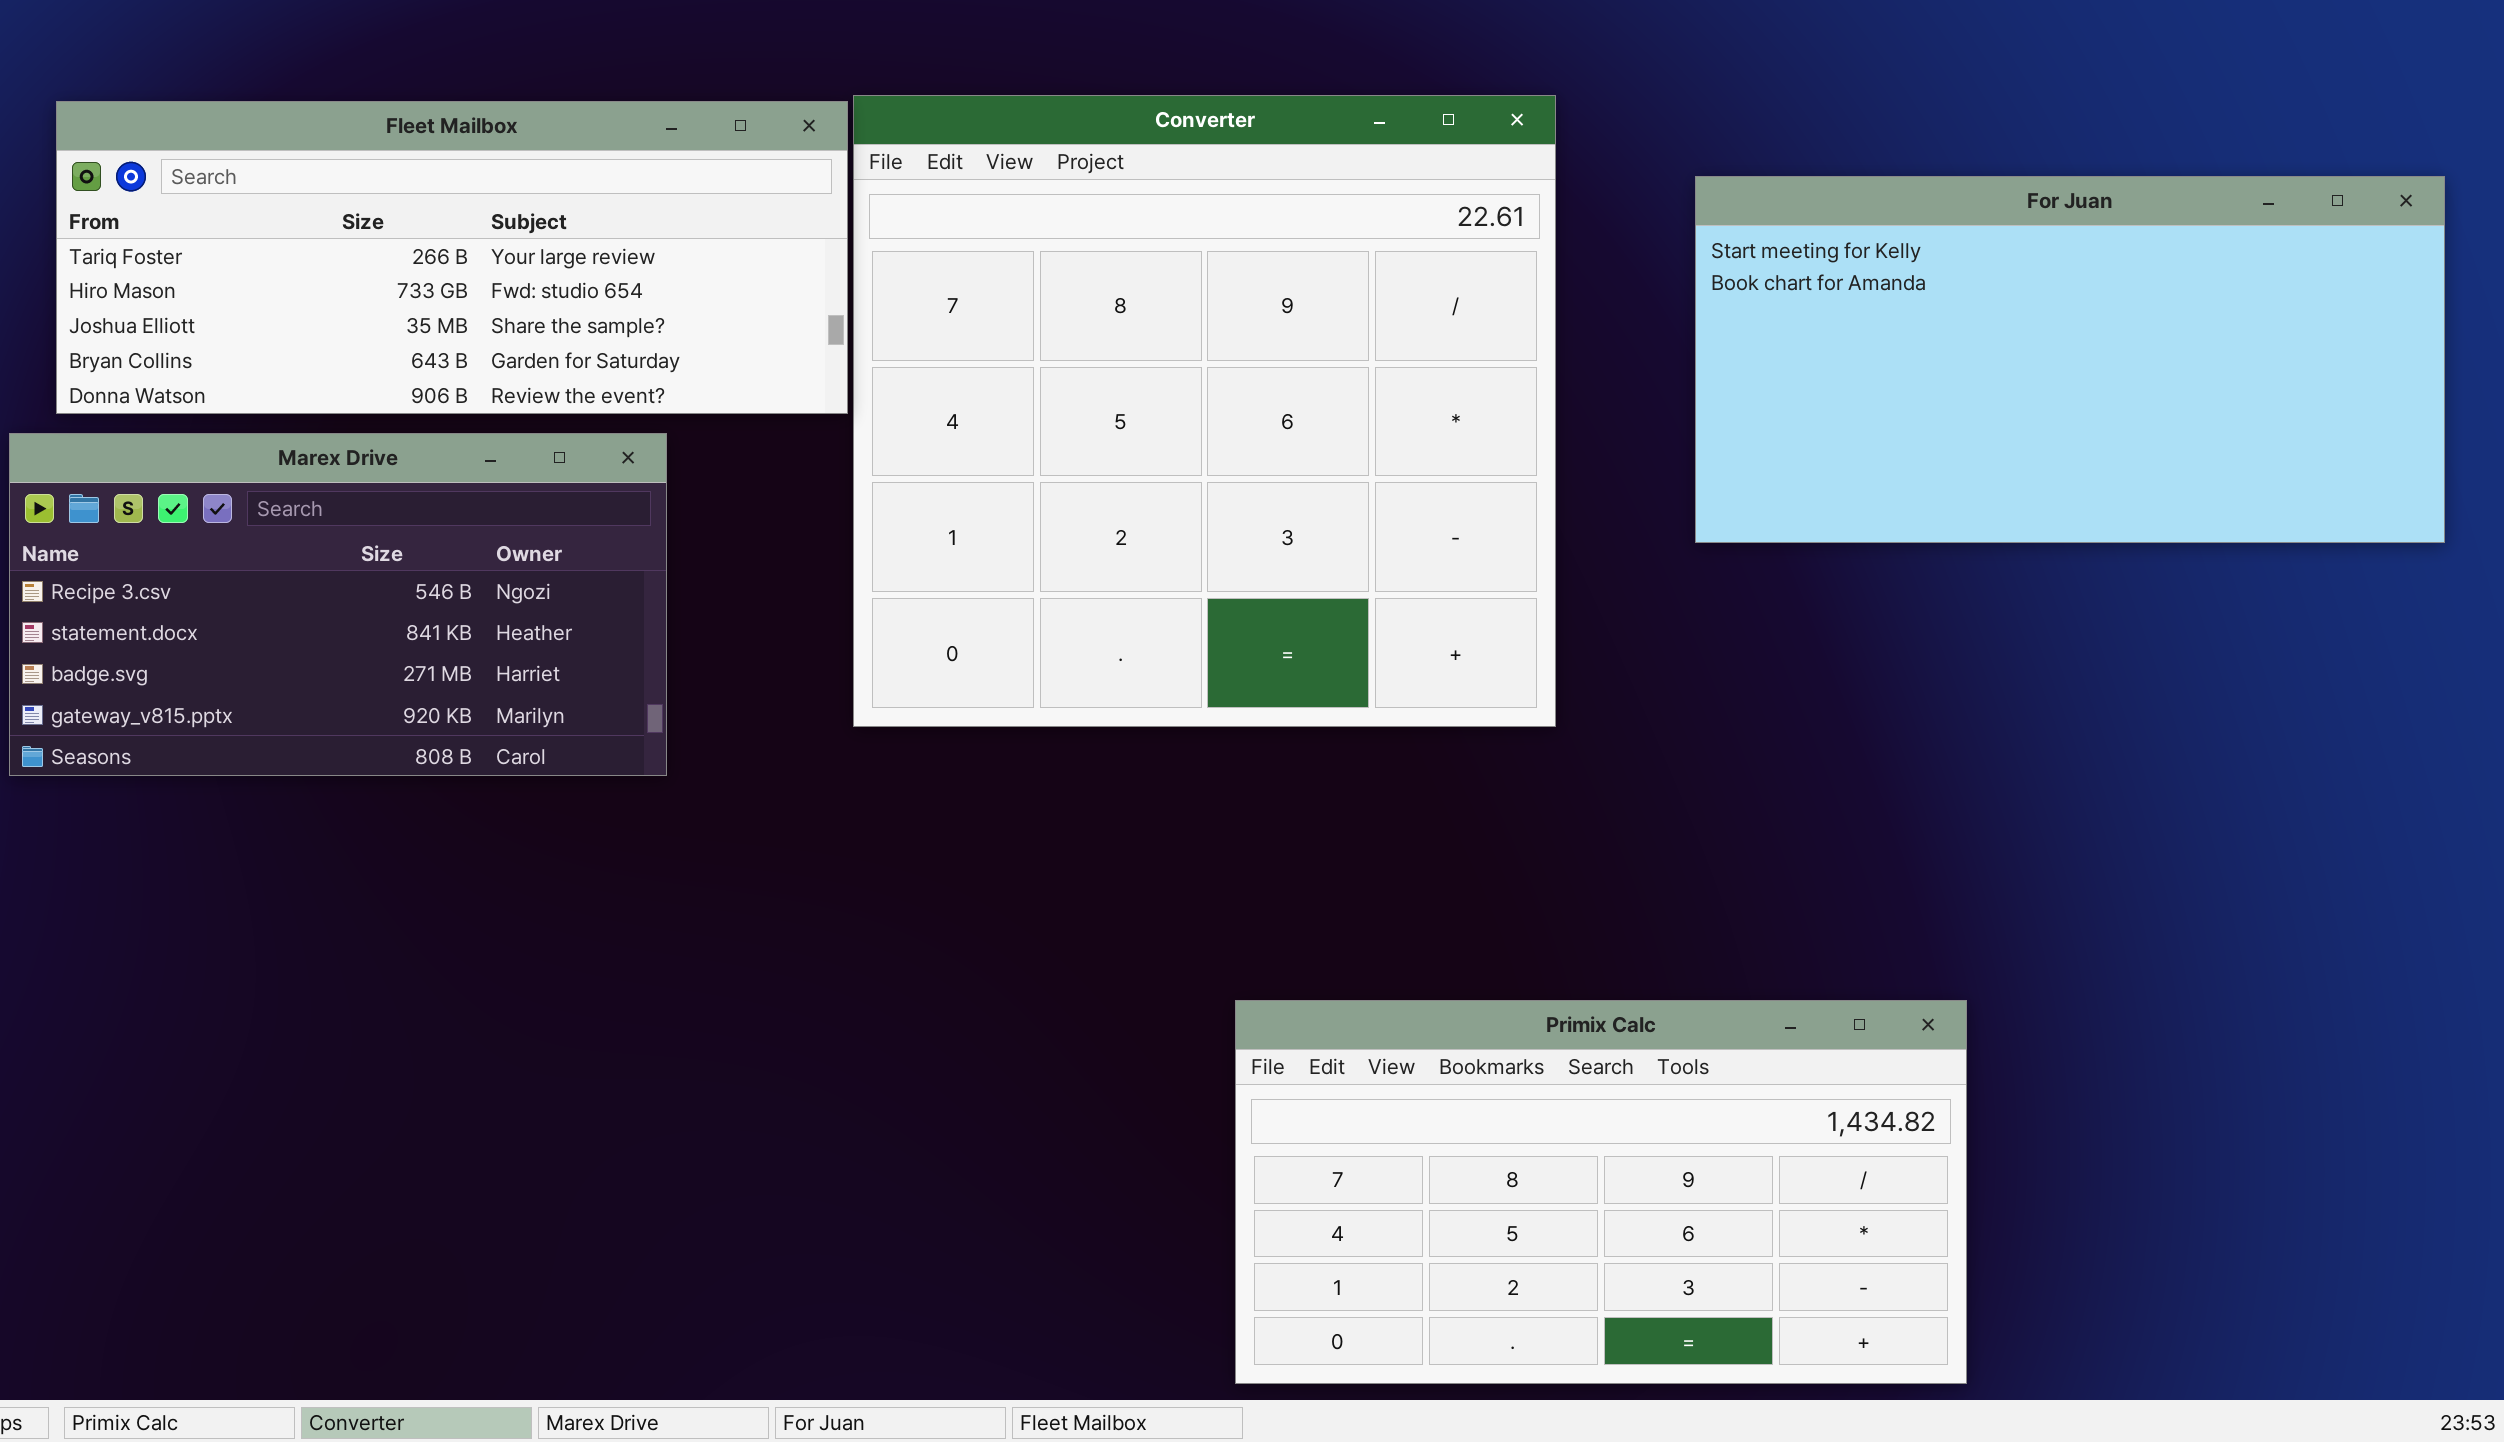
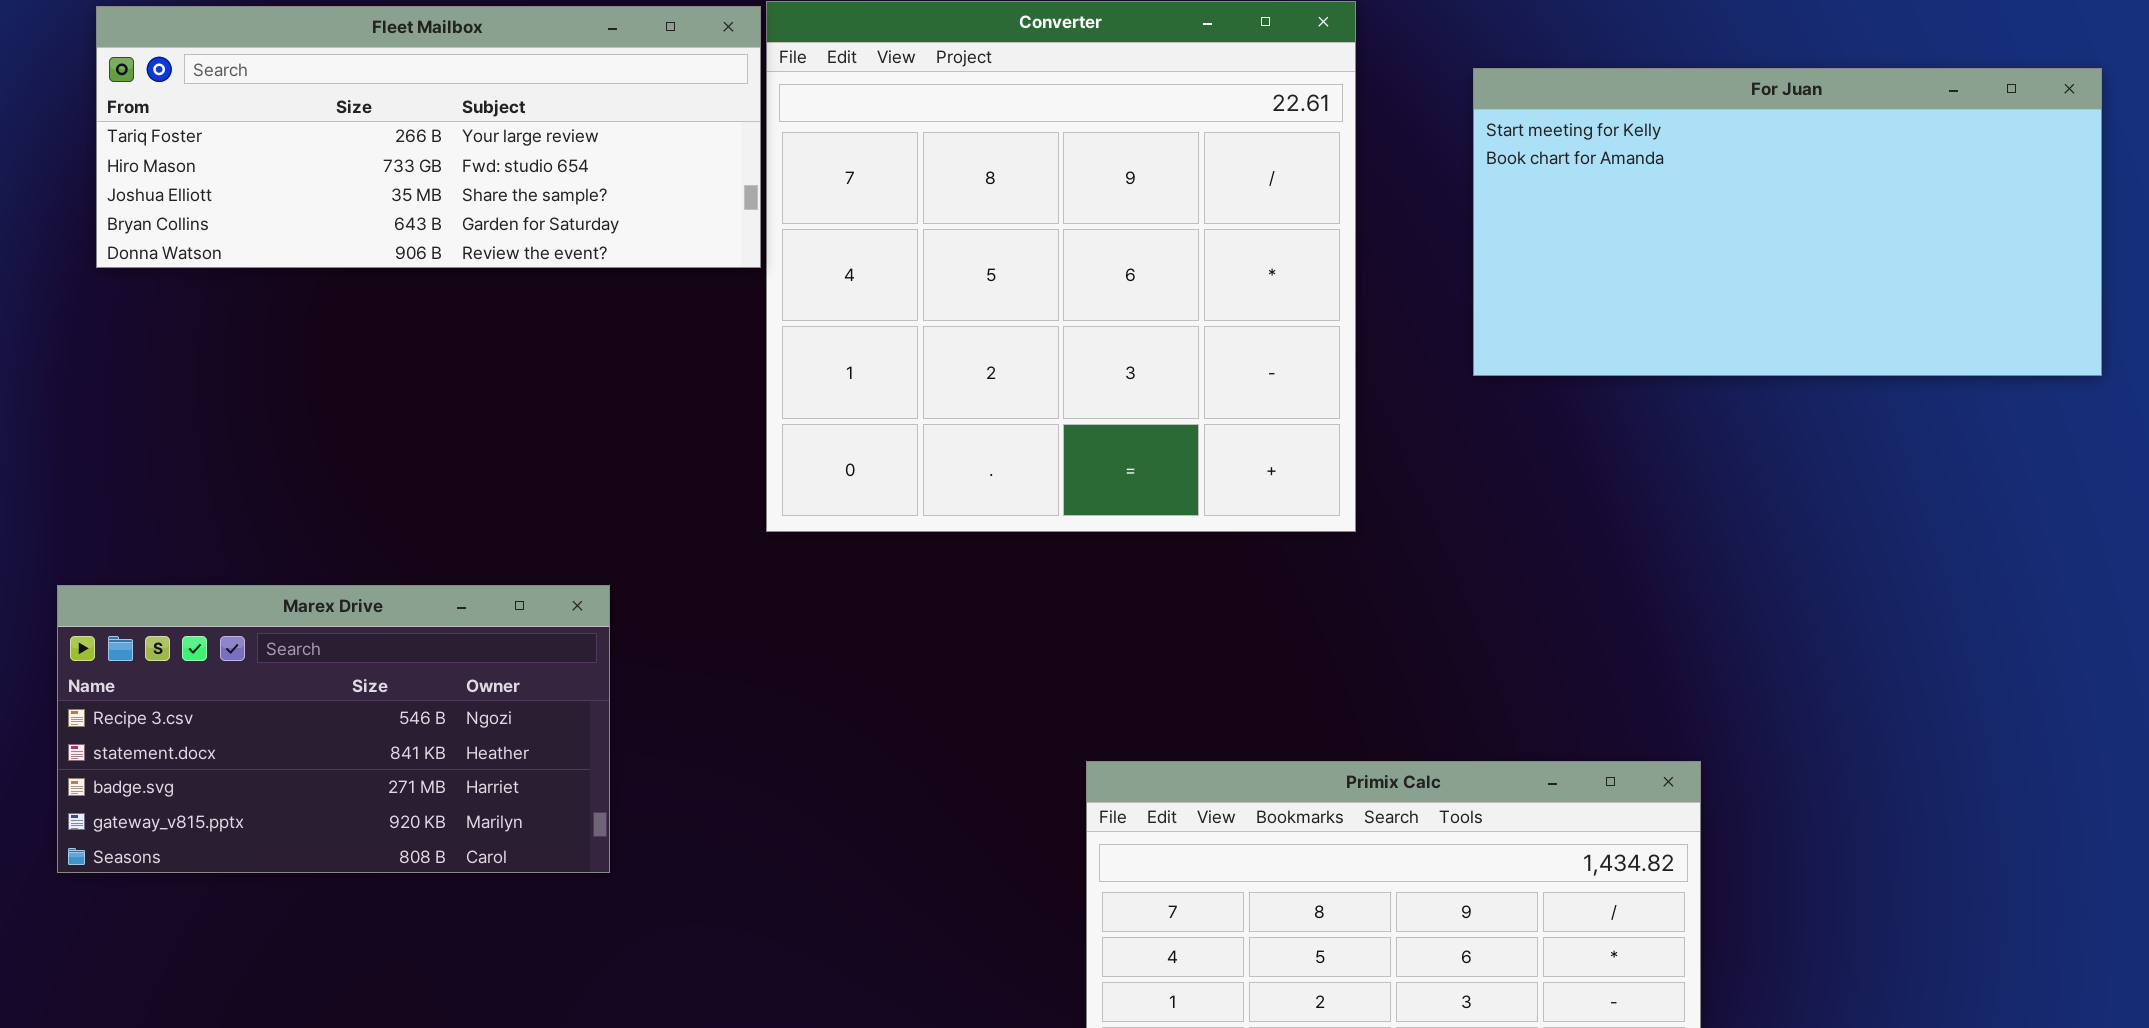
Marex Drive: [9,433,667,776] -> [57,585,610,873], moved

